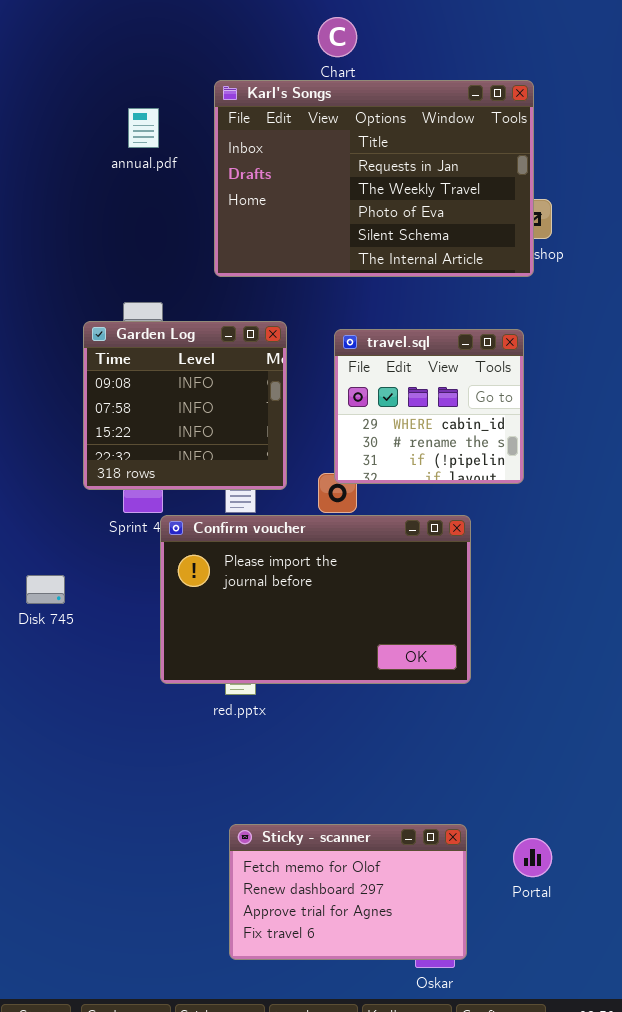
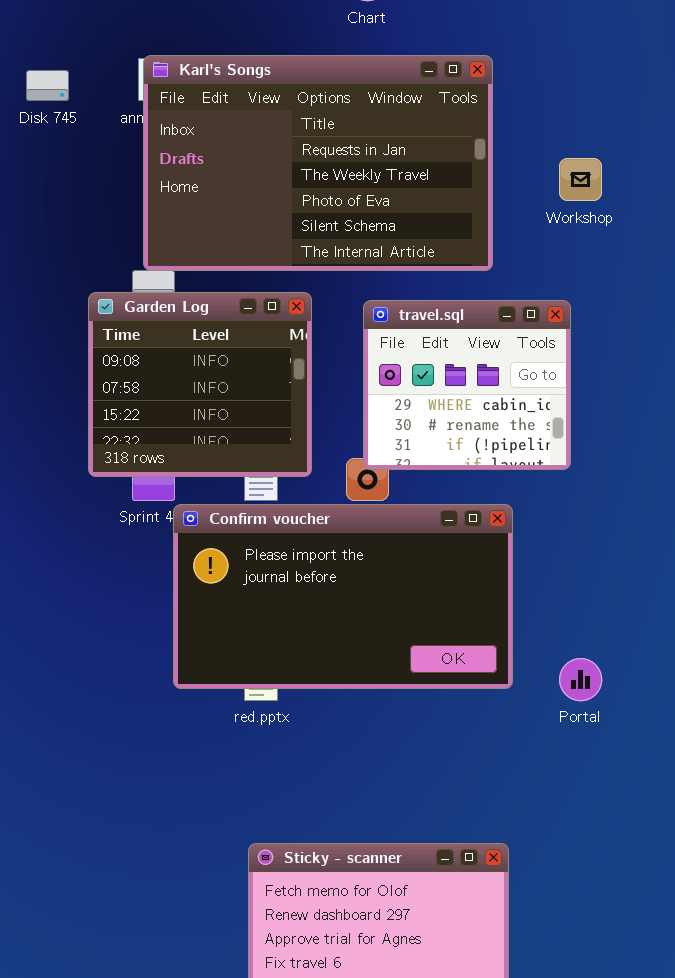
Karl's Songs: [214,80,534,277] -> [143,55,493,271], moved
Disk 745: [26,575,65,604] -> [26,70,69,101], moved
Portal: [513,838,552,877] -> [559,658,602,701], moved

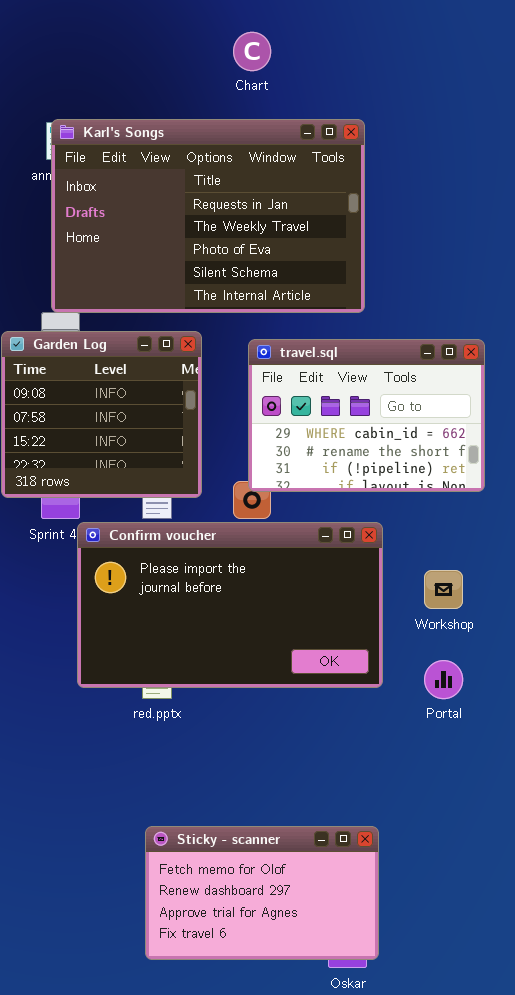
Workshop: [559,158,602,201] -> [424,570,463,609], moved
travel.sql: [363,300,571,470] -> [248,339,485,492], resized

